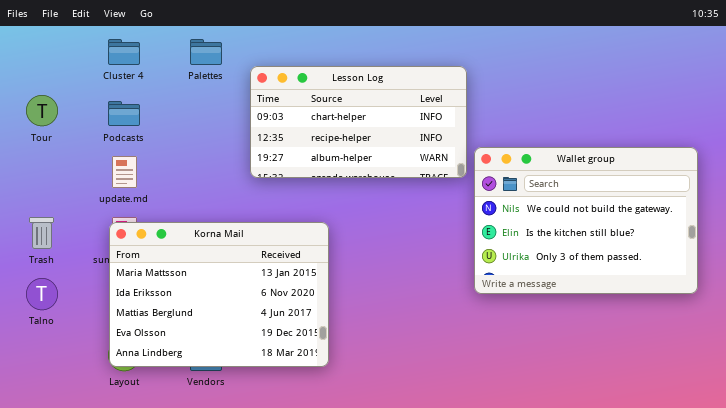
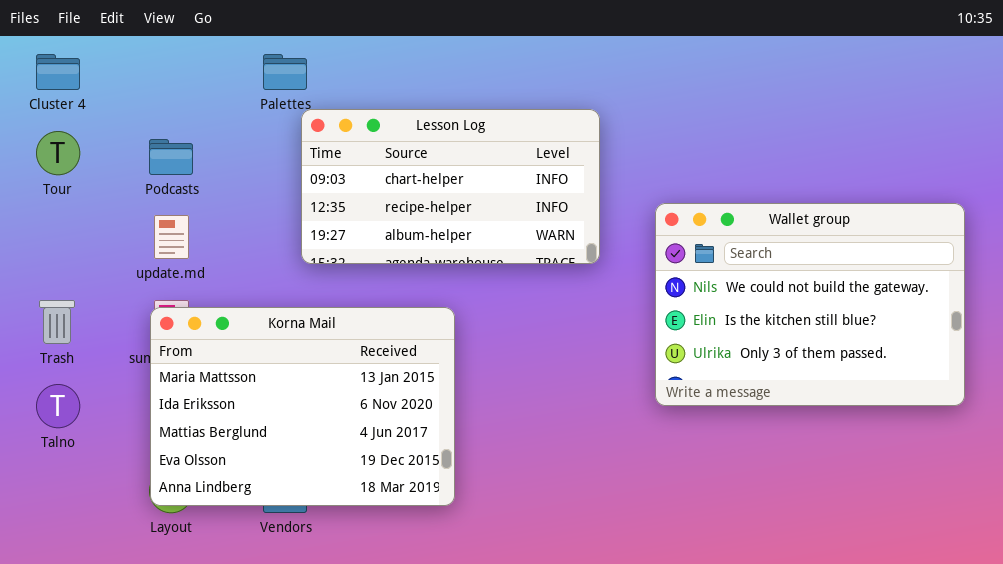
Cluster 4: [108,39,140,65] -> [36,54,80,90], moved
Lesson Log: [250,66,467,178] -> [301,109,600,264], moved

